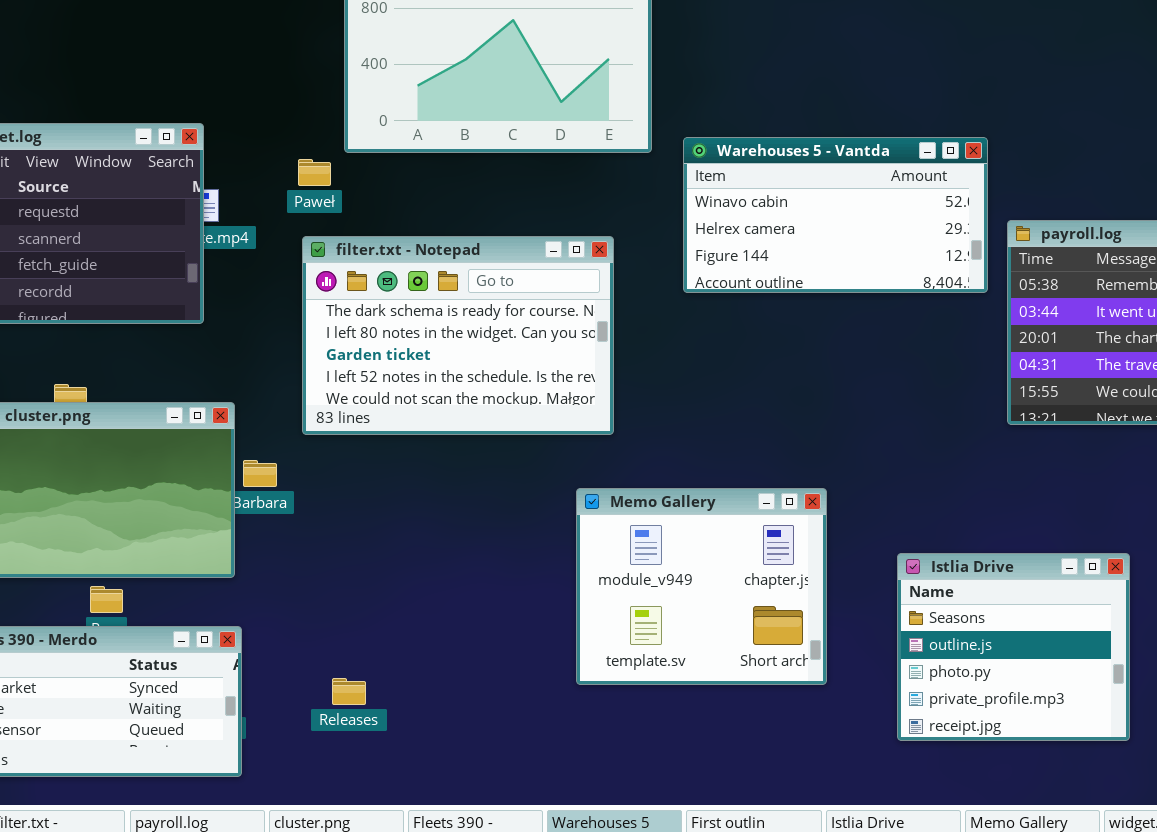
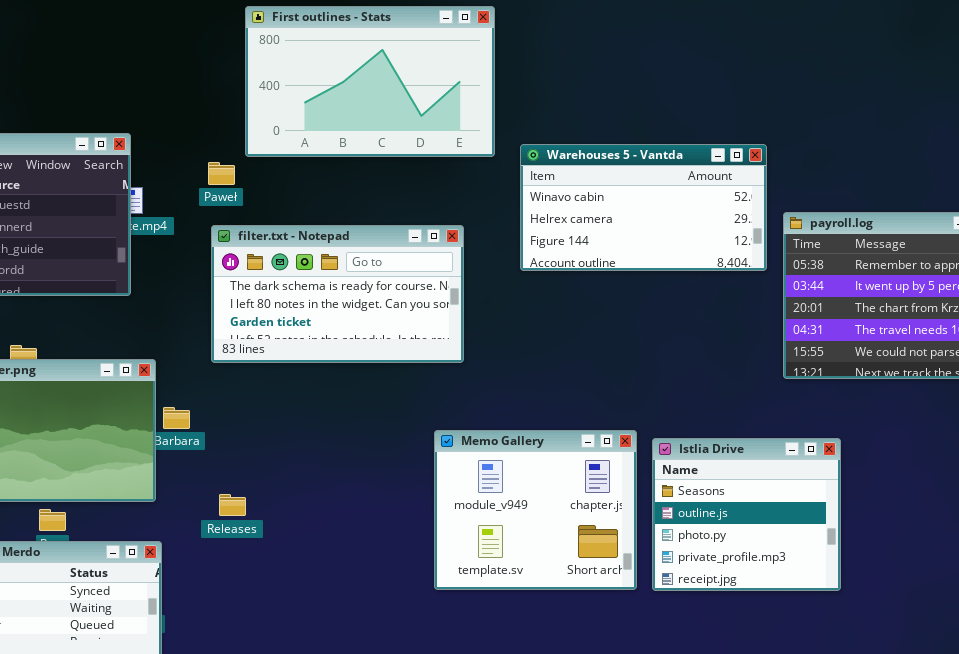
filter.txt - Notepad: [302,236,614,435] -> [211,225,464,363], resized
Istlia Drive: [897,553,1130,741] -> [652,438,841,591], moved
Releases: [332,678,366,705] -> [219,494,246,516], moved

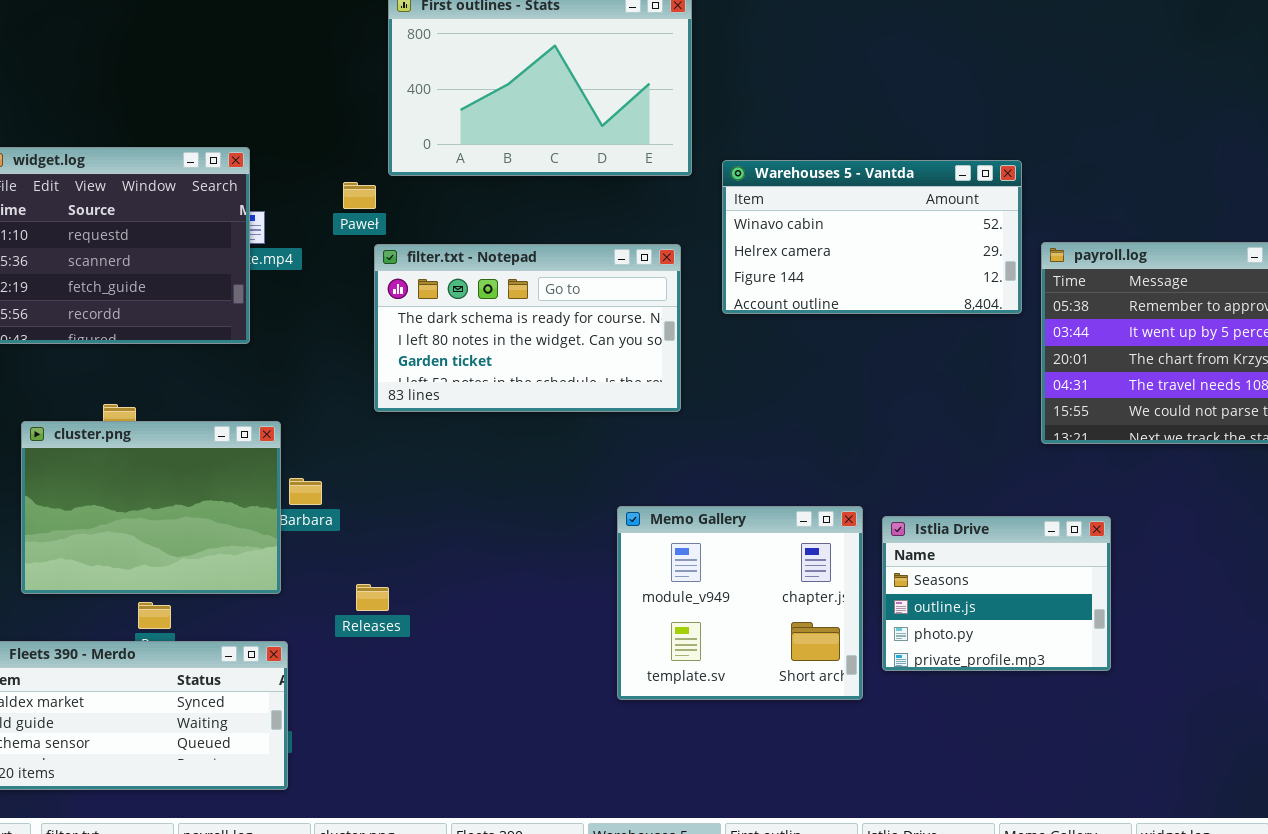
filter.txt - Notepad: [211,225,464,363] -> [374,244,681,412], moved
Istlia Drive: [652,438,841,591] -> [882,516,1111,671], resized

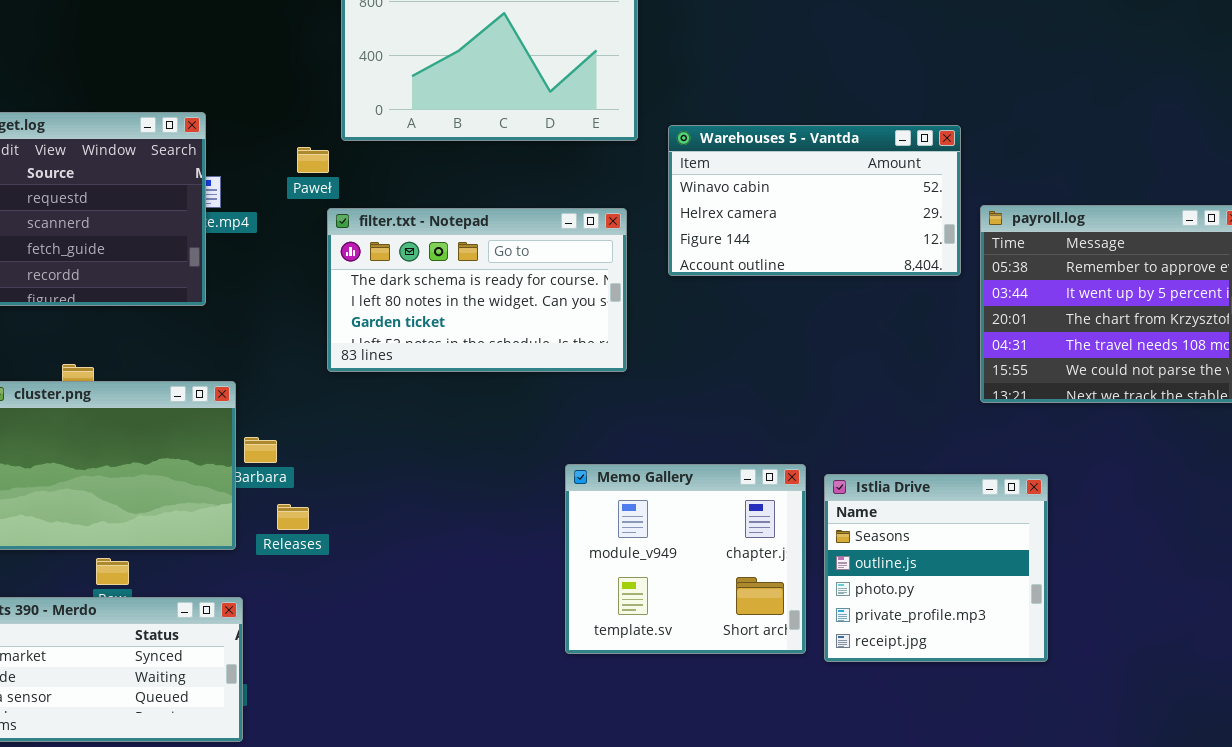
Istlia Drive: [882,516,1111,671] -> [824,474,1048,662], resized
Releases: [356,584,389,611] -> [277,504,309,530], moved

